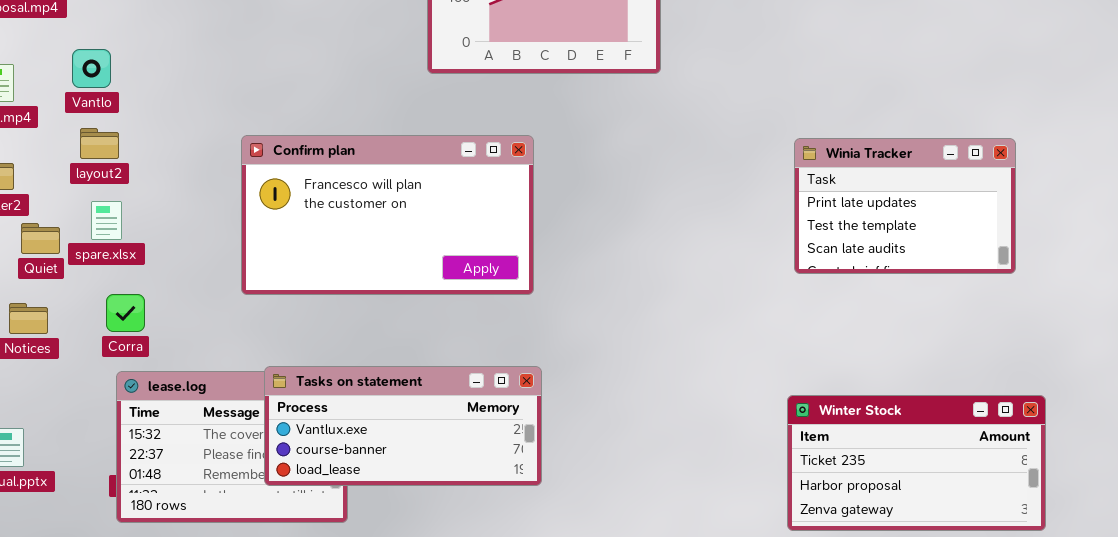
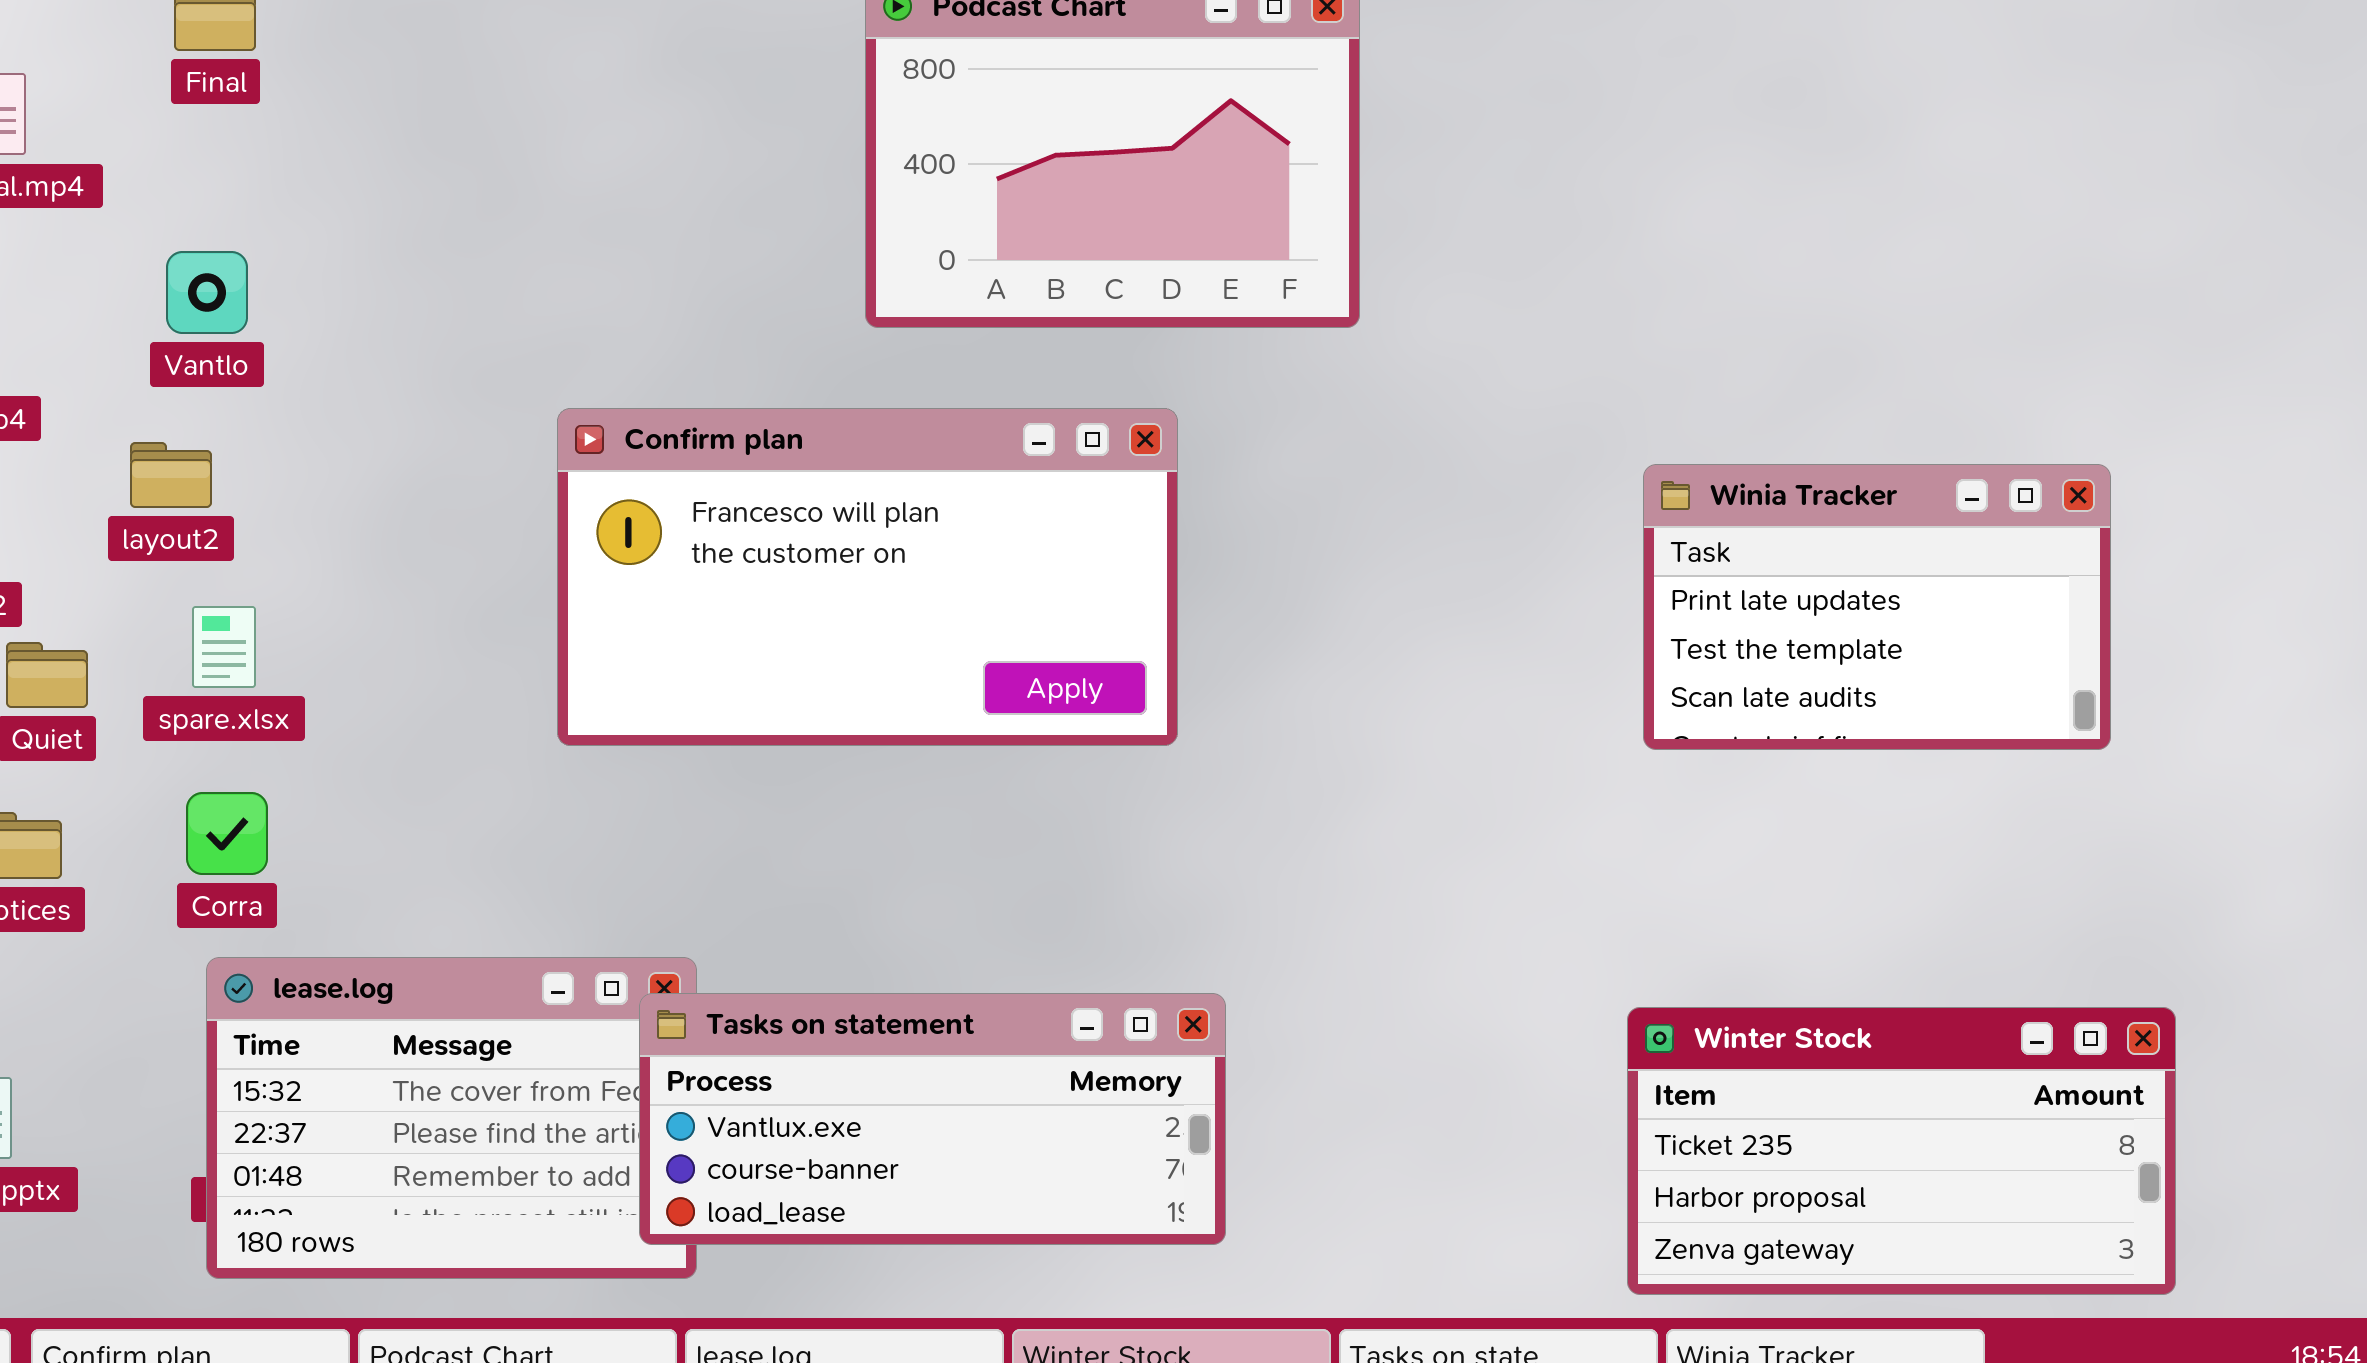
Vantlo: [72,49,111,88] -> [166,251,248,334], moved
Confirm plan: [241,135,534,295] -> [557,408,1178,746], moved
spare.xlsx: [91,201,122,240] -> [192,606,256,688], moved
Tasks on statement: [264,366,542,486] -> [639,993,1226,1245], moved

